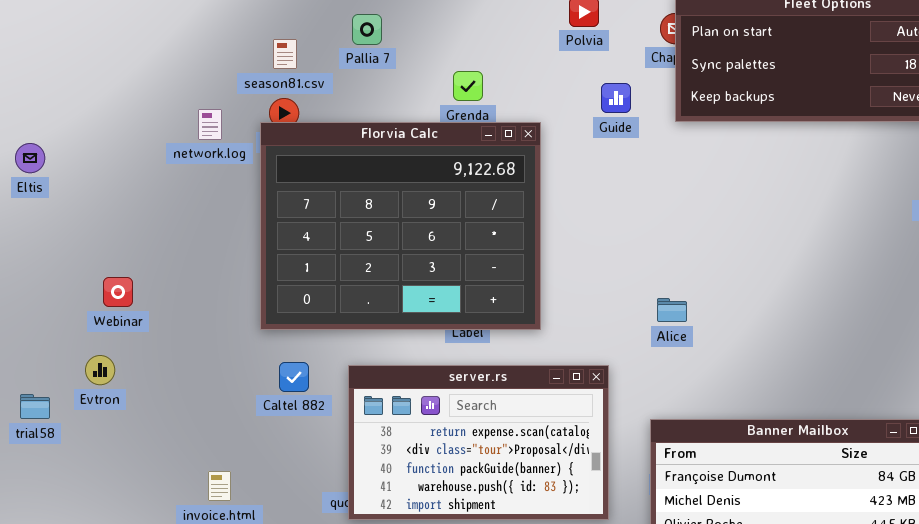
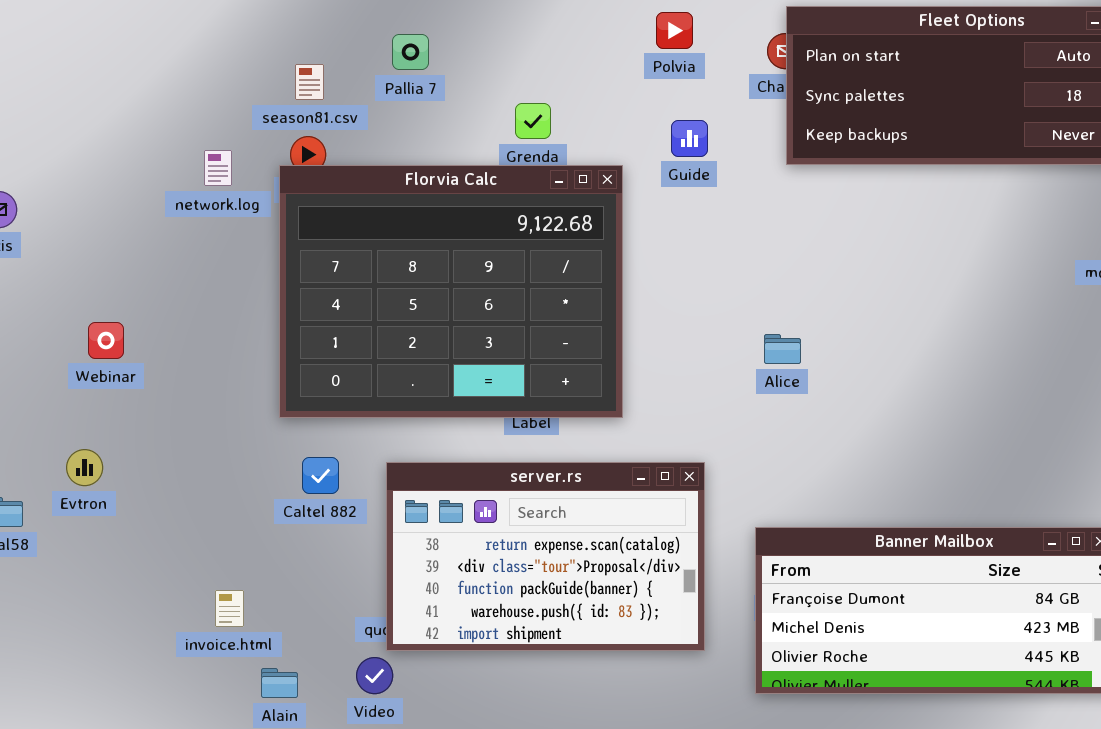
Guide: [601,83,631,113] -> [671,120,708,157], moved
Webinar: [103,277,133,307] -> [88,322,124,359], moved
Alice: [657,298,687,322] -> [764,334,801,364], moved

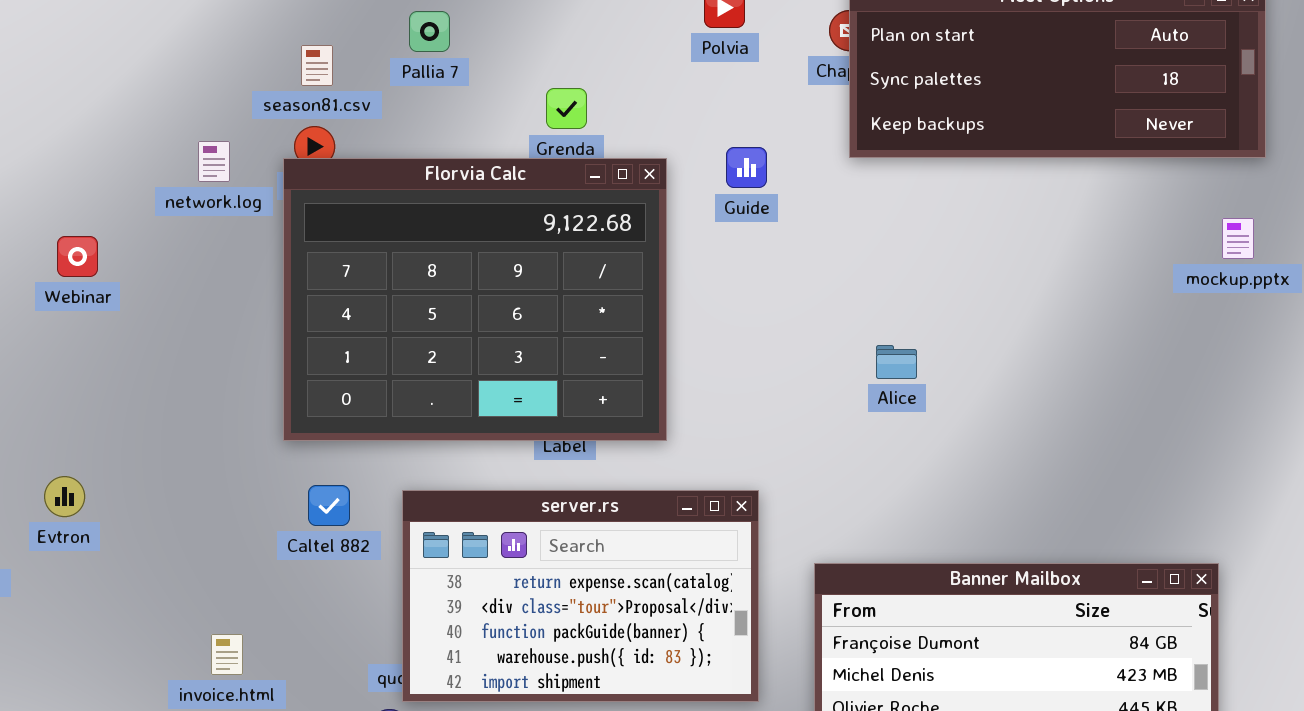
Guide: [671,120,708,157] -> [726,147,767,188], moved
Webinar: [88,322,124,359] -> [57,236,98,277], moved
Alice: [764,334,801,364] -> [876,345,917,379], moved

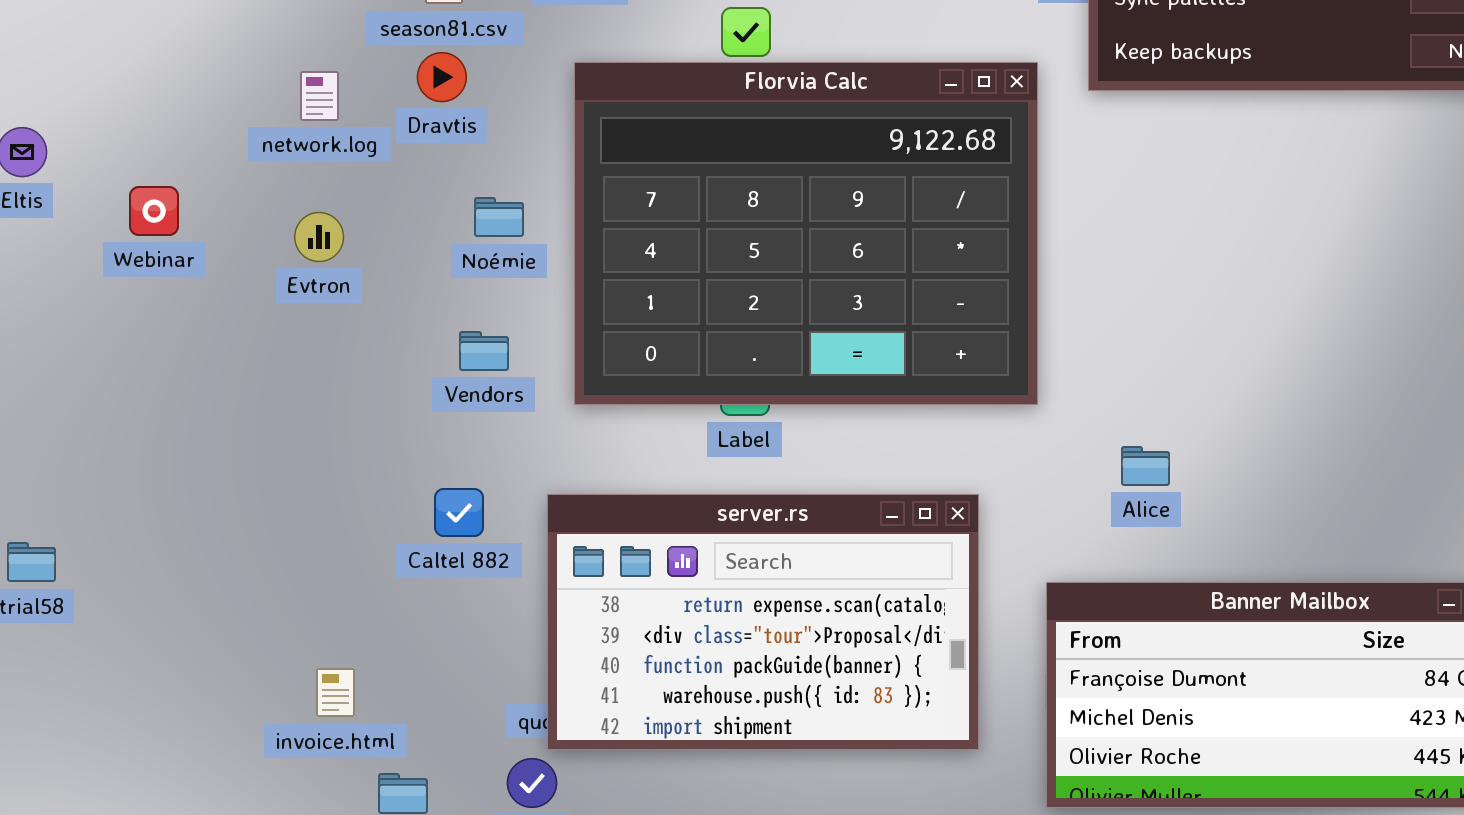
Florvia Calc: [283,158,667,441] -> [574,62,1038,405], moved
Alice: [876,345,917,379] -> [1121,446,1170,486], moved
Evtron: [44,476,85,517] -> [294,212,344,262], moved

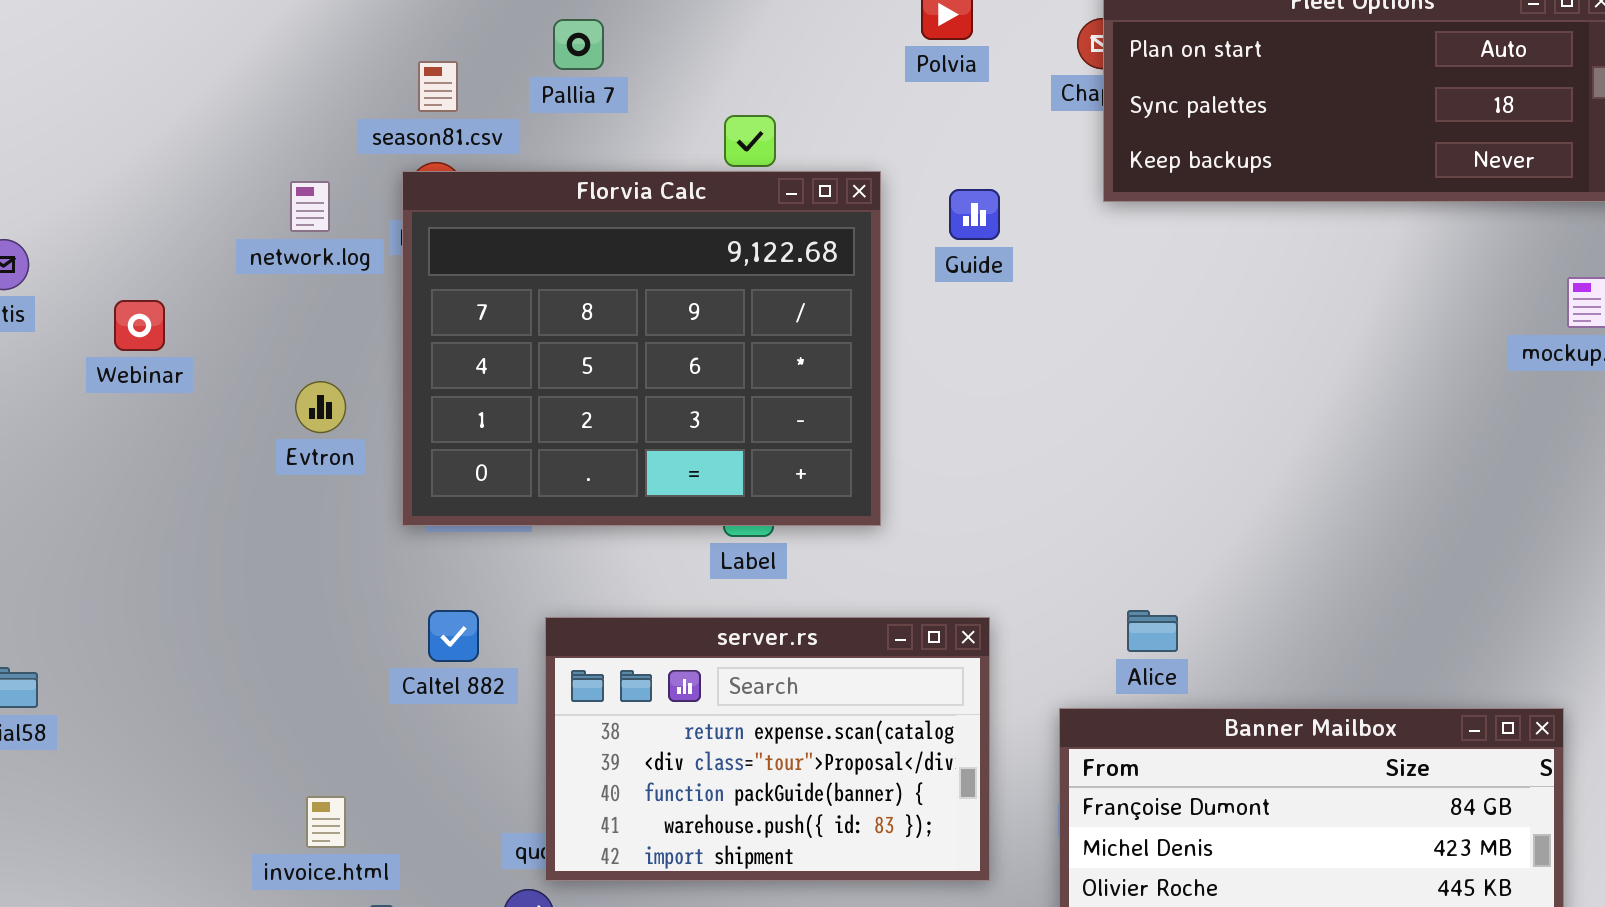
Florvia Calc: [574,62,1038,405] -> [402,171,881,526], moved
Evtron: [294,212,344,262] -> [295,381,346,433], moved
Alice: [1121,446,1170,486] -> [1127,610,1178,652], moved

